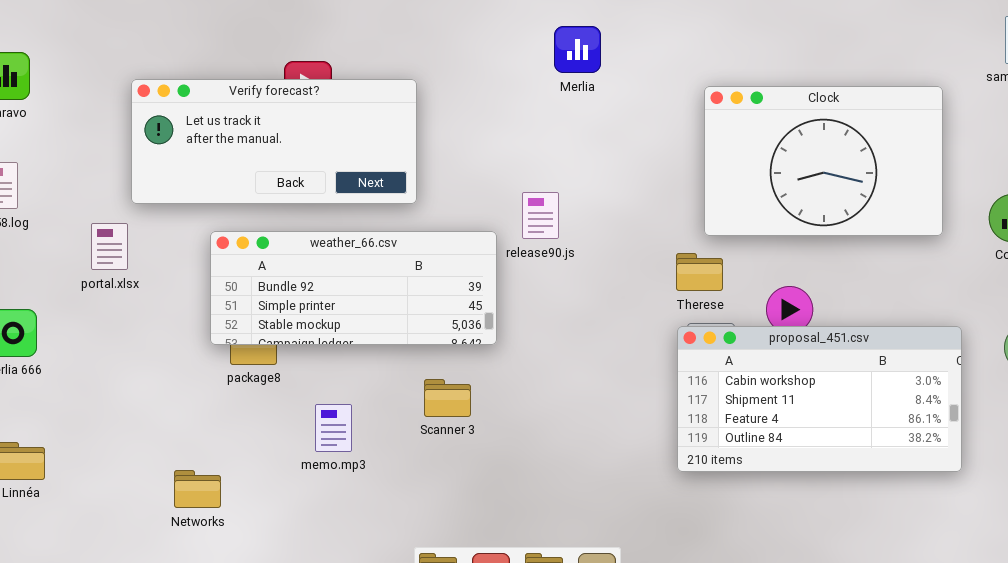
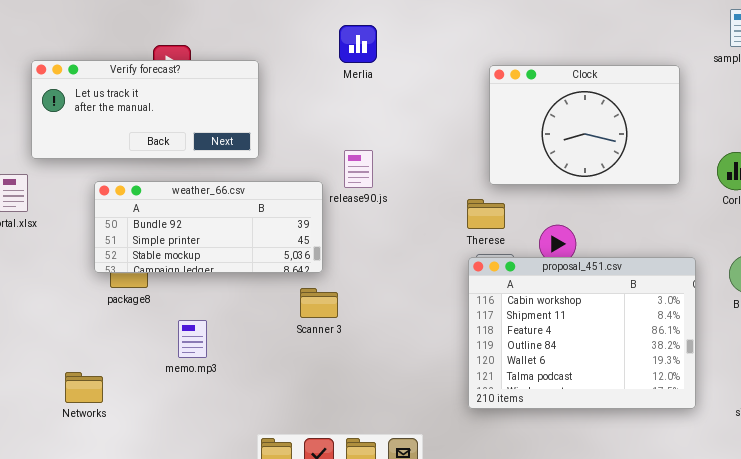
Merlia: [554,26,601,73] -> [339,25,377,63], moved
proposal_451.csv: [677,326,962,472] -> [468,257,696,409], resized
Scanner 3: [424,379,471,417] -> [300,288,338,318], moved

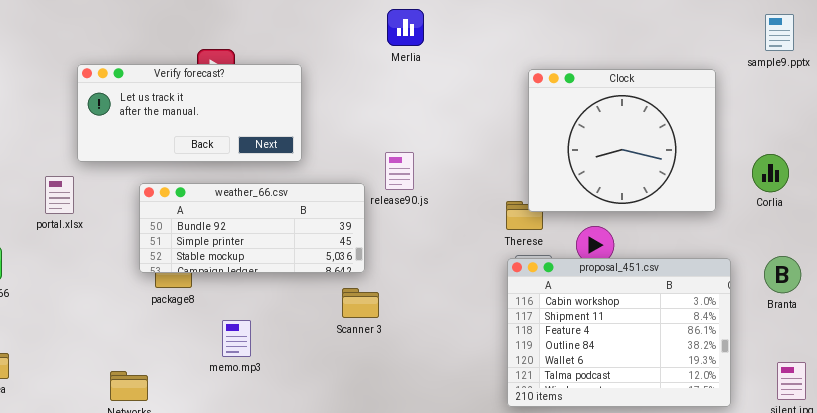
Merlia: [339,25,377,63] -> [387,9,424,46], moved
Clock: [489,65,680,185] -> [528,69,716,212], resized

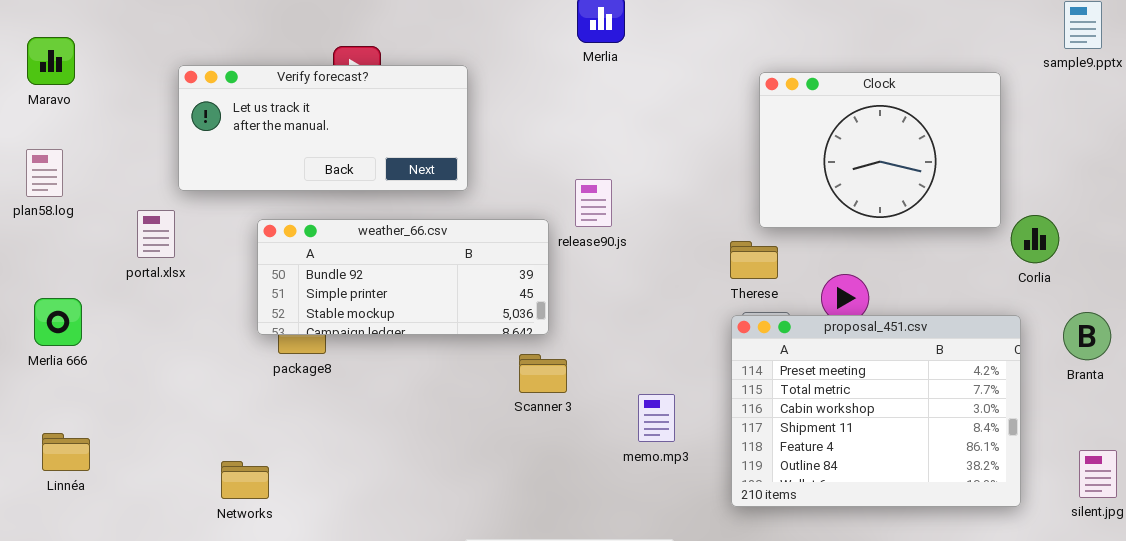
Clock: [528,69,716,212] -> [759,72,1001,228], resized
Corlia: [752,154,789,192] -> [1011,215,1059,263], moved
proposal_451.csv: [507,258,731,407] -> [731,315,1021,507], scrolled up 2 rows
memo.mp3: [222,320,251,357] -> [638,394,675,442], moved

